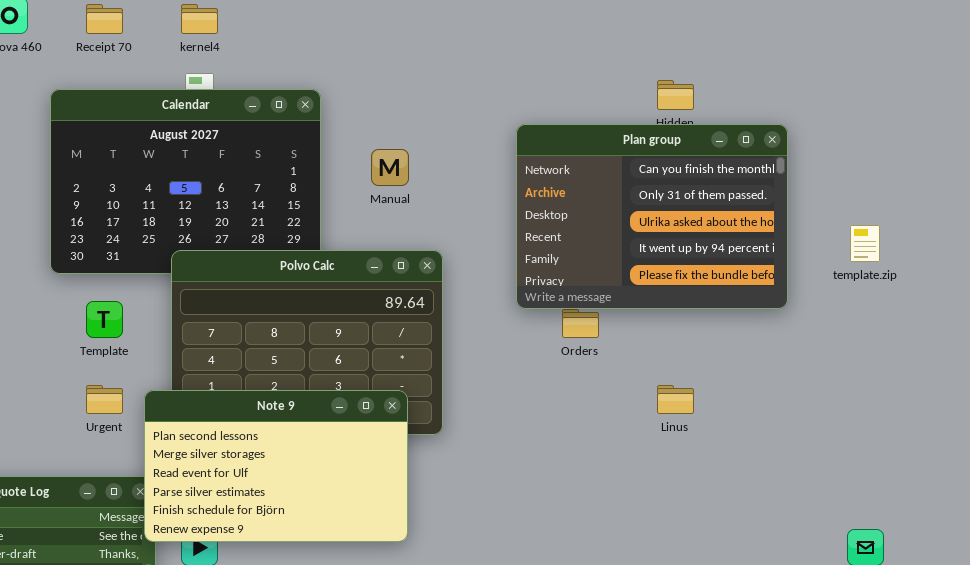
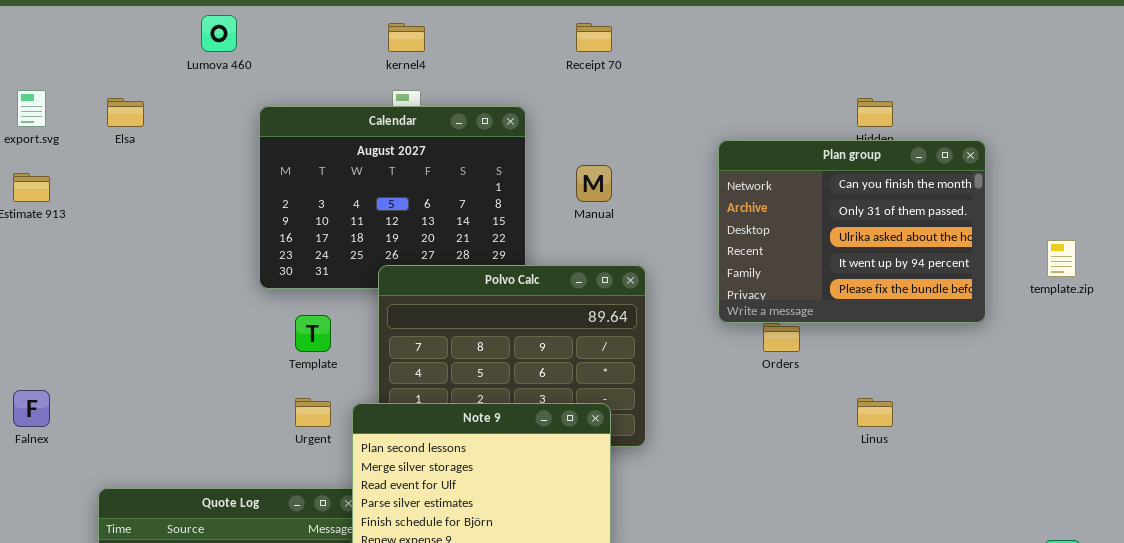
Receipt 70: [86,4,123,34] -> [576,23,612,52], moved

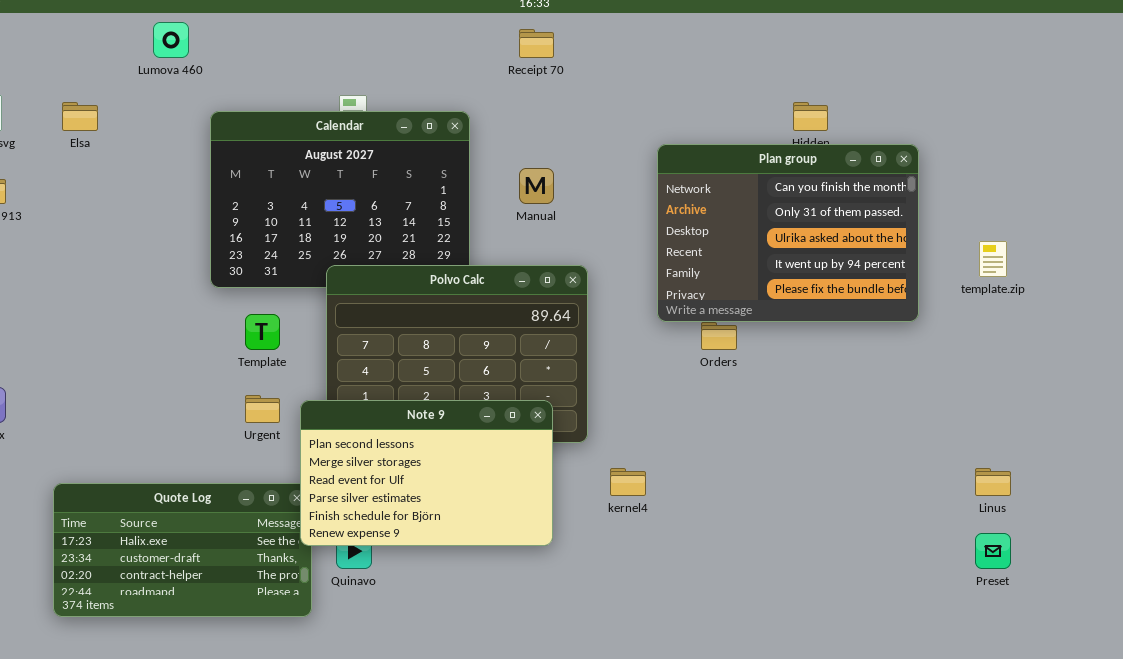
kernel4: [388,23,425,52] -> [610,468,646,496], moved
Linus: [857,398,893,427] -> [975,468,1011,496], moved

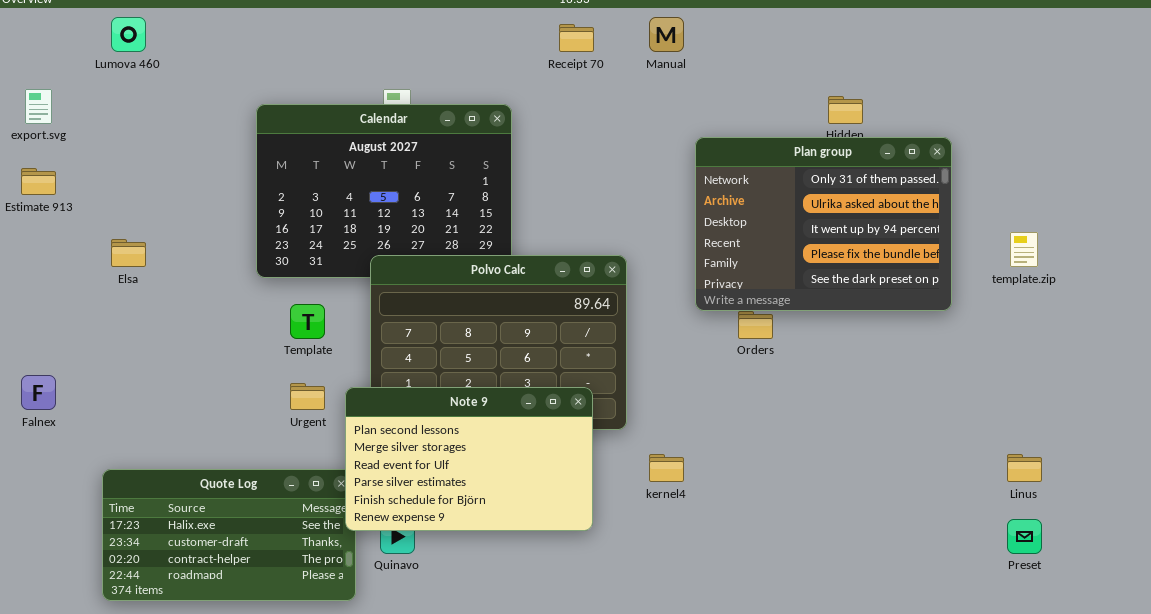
Lumova 460: [153,22,189,58] -> [111,17,146,52], moved
Elsa: [62,102,98,131] -> [111,239,146,267], moved
Plan group: [657,144,919,322] -> [695,137,952,311], scrolled down 1 row
Manual: [519,168,554,204] -> [649,17,684,52], moved

